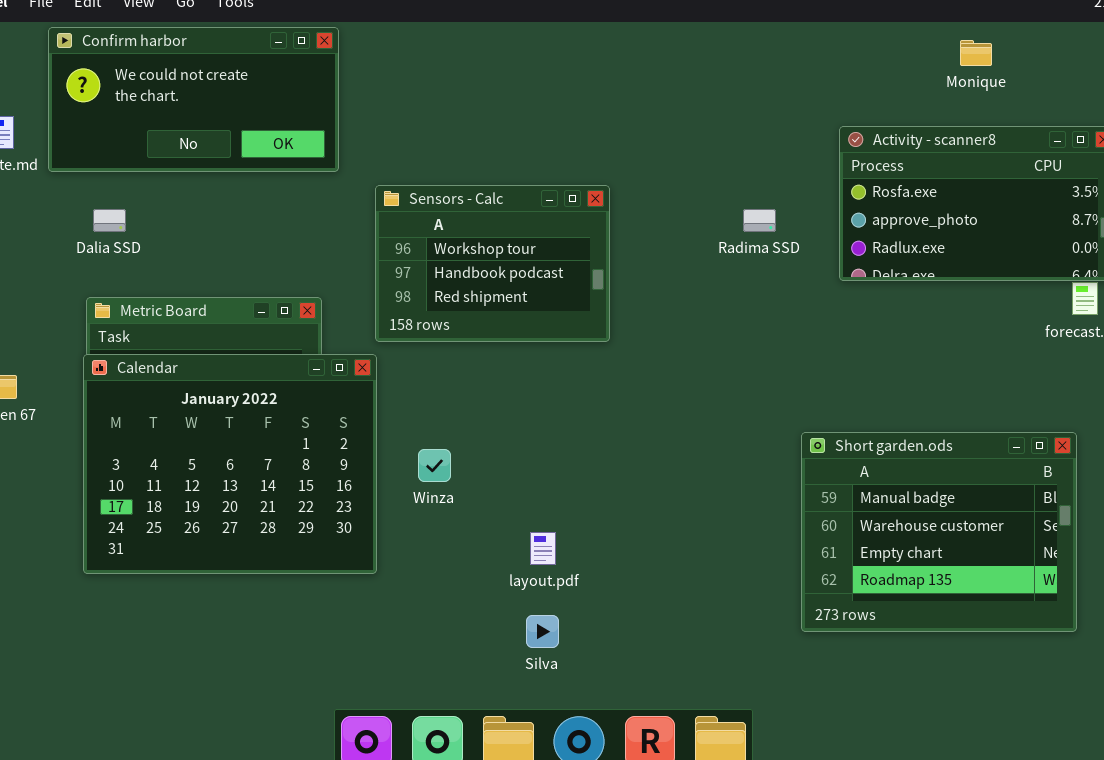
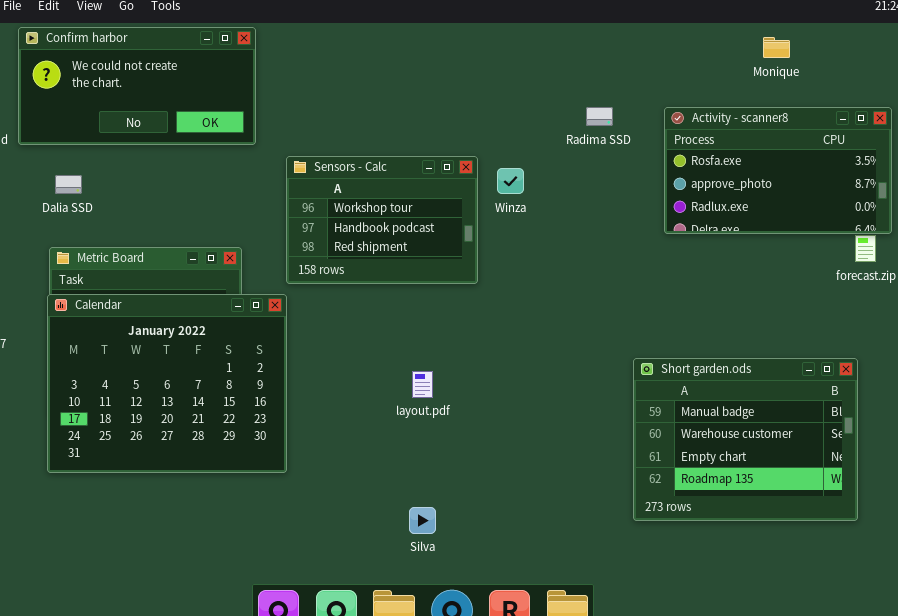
Radima SSD: [743,209,776,232] -> [586,107,613,126], moved
Winza: [418,449,451,482] -> [497,168,524,194], moved
layout.pdf: [530,532,556,565] -> [412,371,433,398], moved

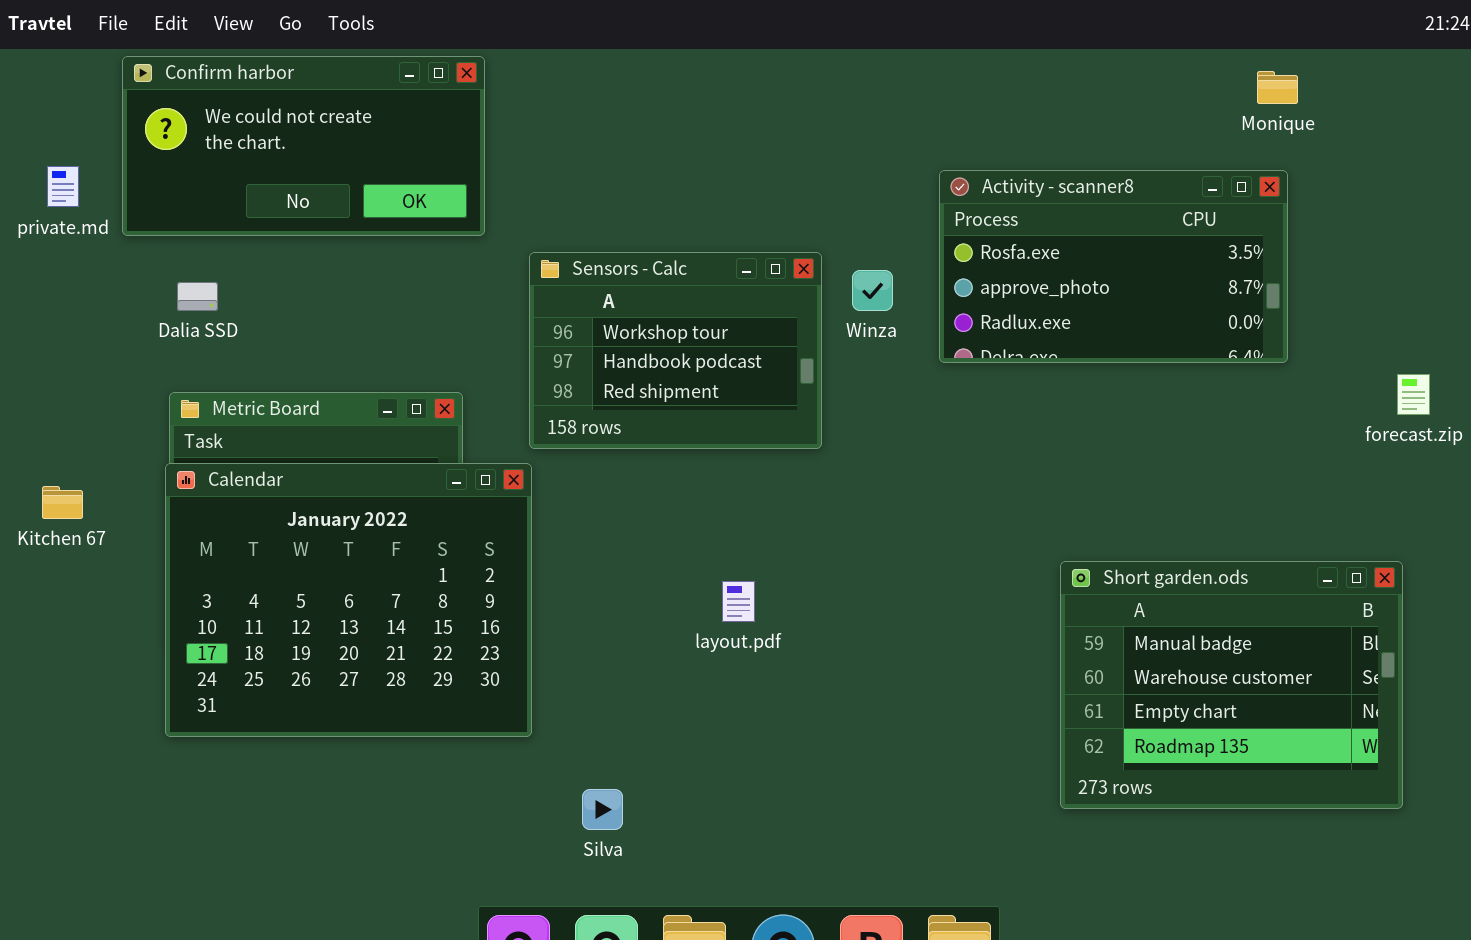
Activity - scanner8: [664,107,892,234] -> [939,170,1288,363], moved
Silva: [409,507,436,534] -> [582,789,623,830], moved

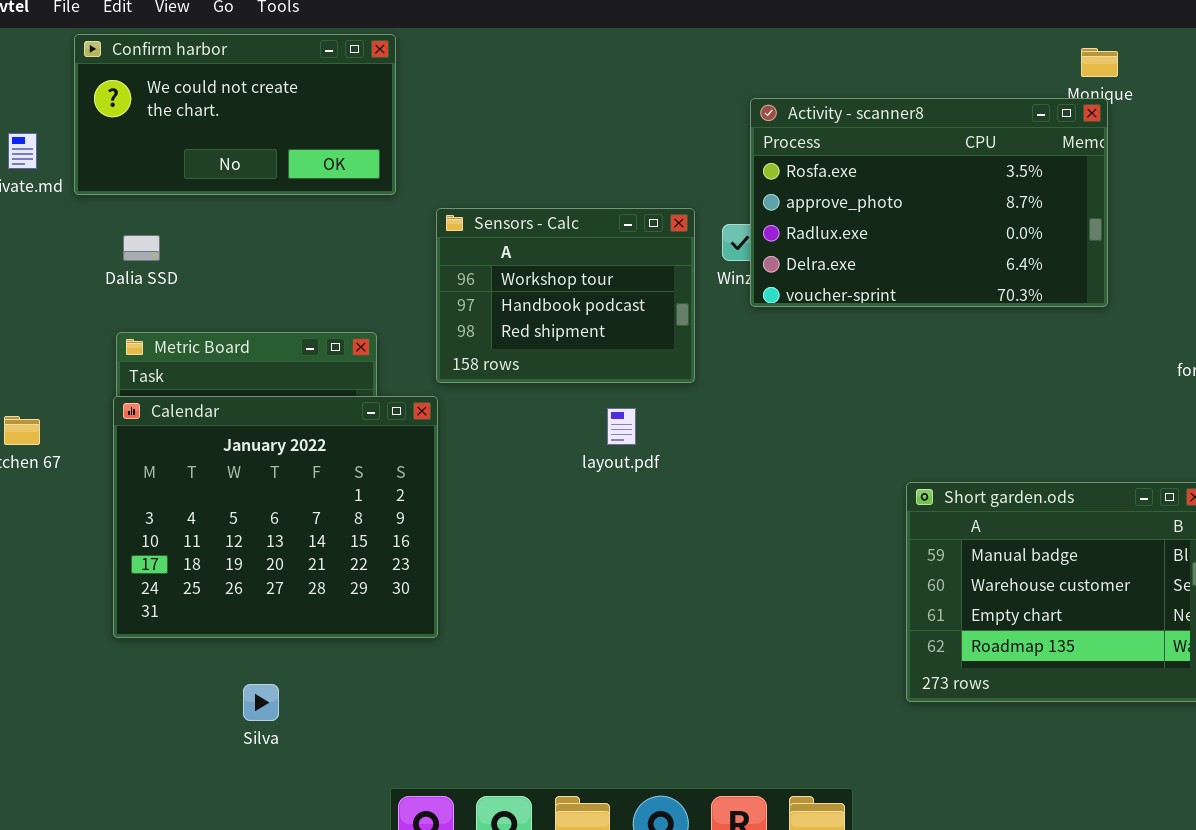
Activity - scanner8: [939,170,1288,363] -> [750,98,1108,307], resized
layout.pdf: [722,581,755,622] -> [607,408,636,445], moved
Silva: [582,789,623,830] -> [243,684,279,721], moved

